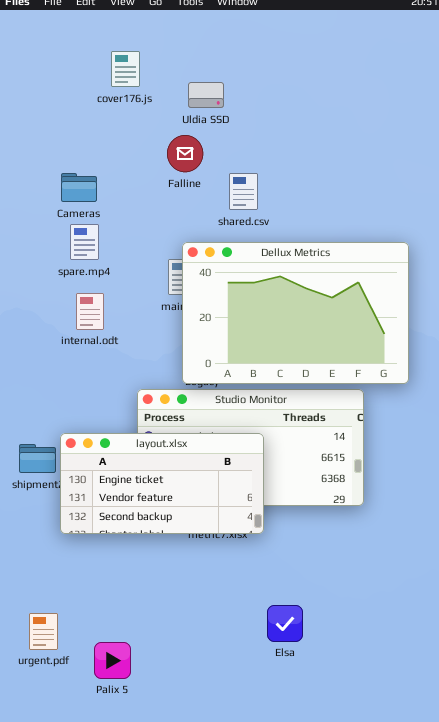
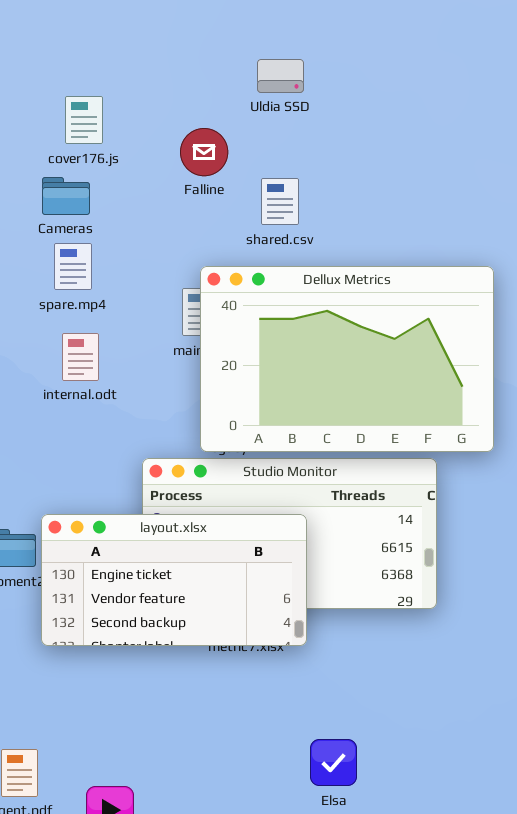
cover176.js: [111,51,140,87] -> [65,96,103,144], moved
Uldia SSD: [188,82,224,108] -> [257,59,304,93], moved

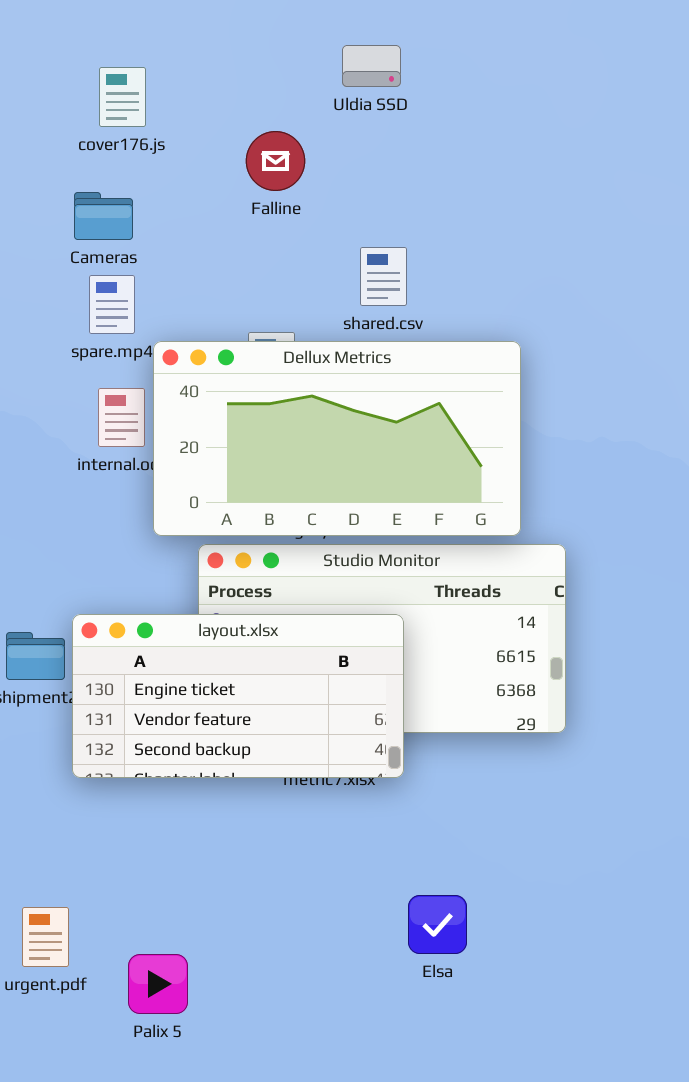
cover176.js: [65,96,103,144] -> [99,67,146,127], moved
shared.csv: [261,178,299,225] -> [360,247,407,306], moved
Dellux Metrics: [200,266,494,452] -> [153,341,521,536], moved, resized

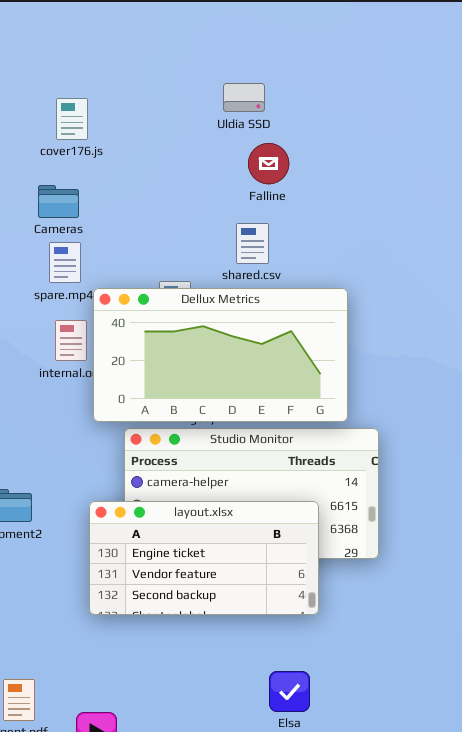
Falline: [246,131,305,191] -> [248,143,289,184], moved
layout.xlsx: [72,614,404,778] -> [89,501,319,615], moved

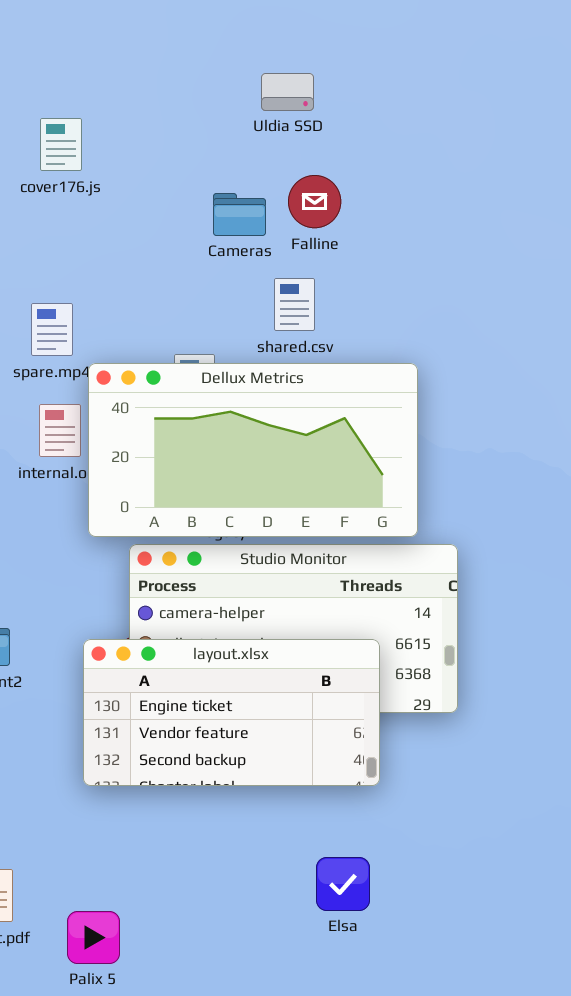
Uldia SSD: [223,83,265,112] -> [261,73,314,111], moved
Cameras: [38,185,79,218] -> [213,193,266,236], moved

